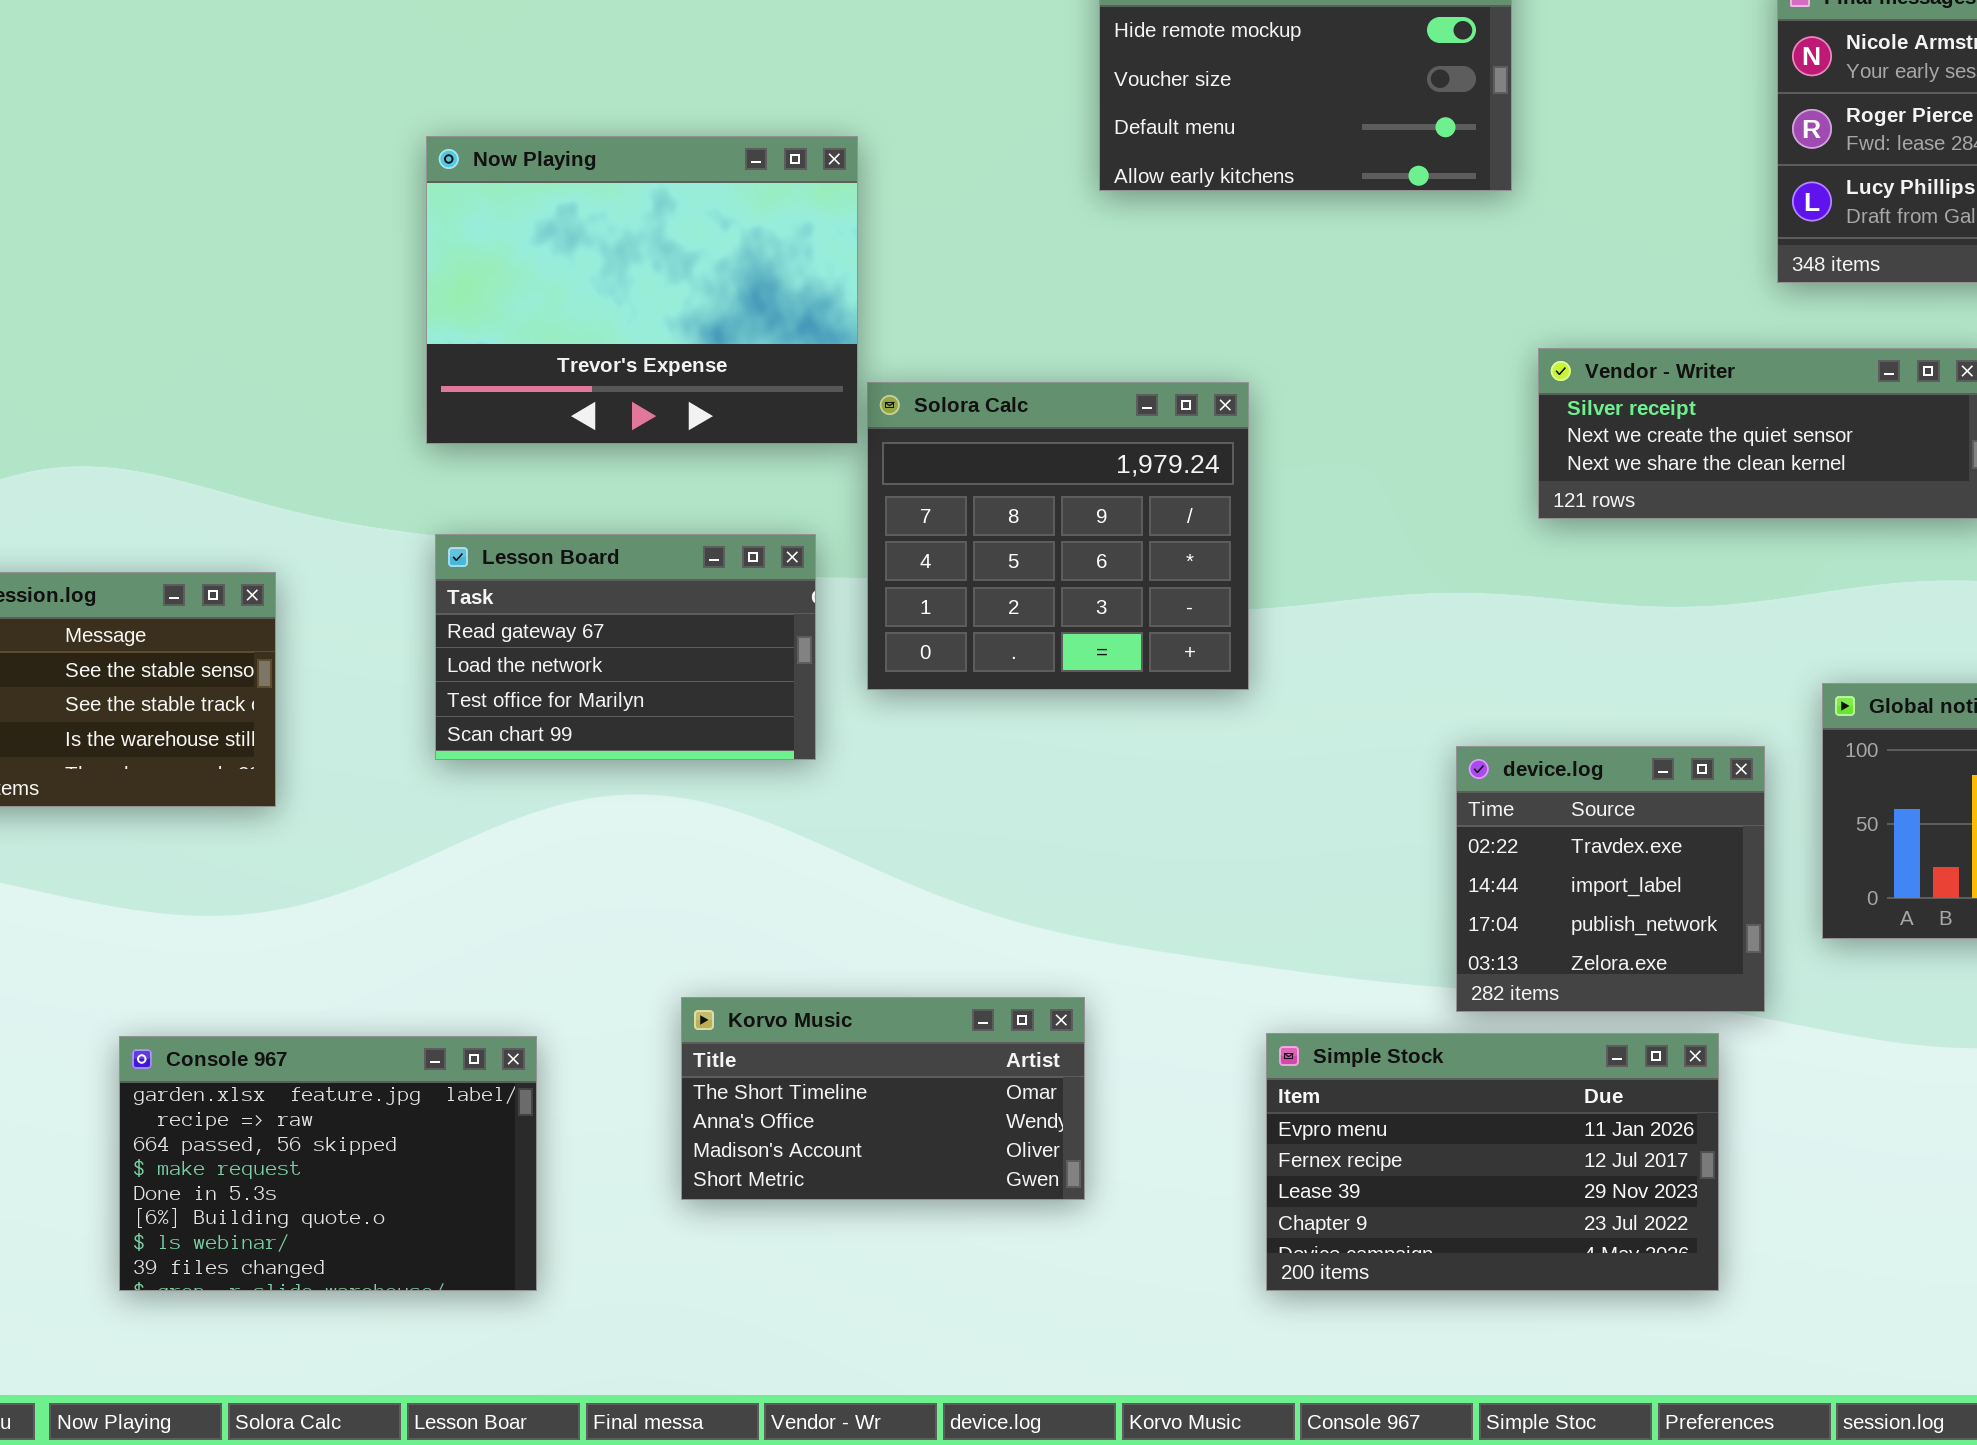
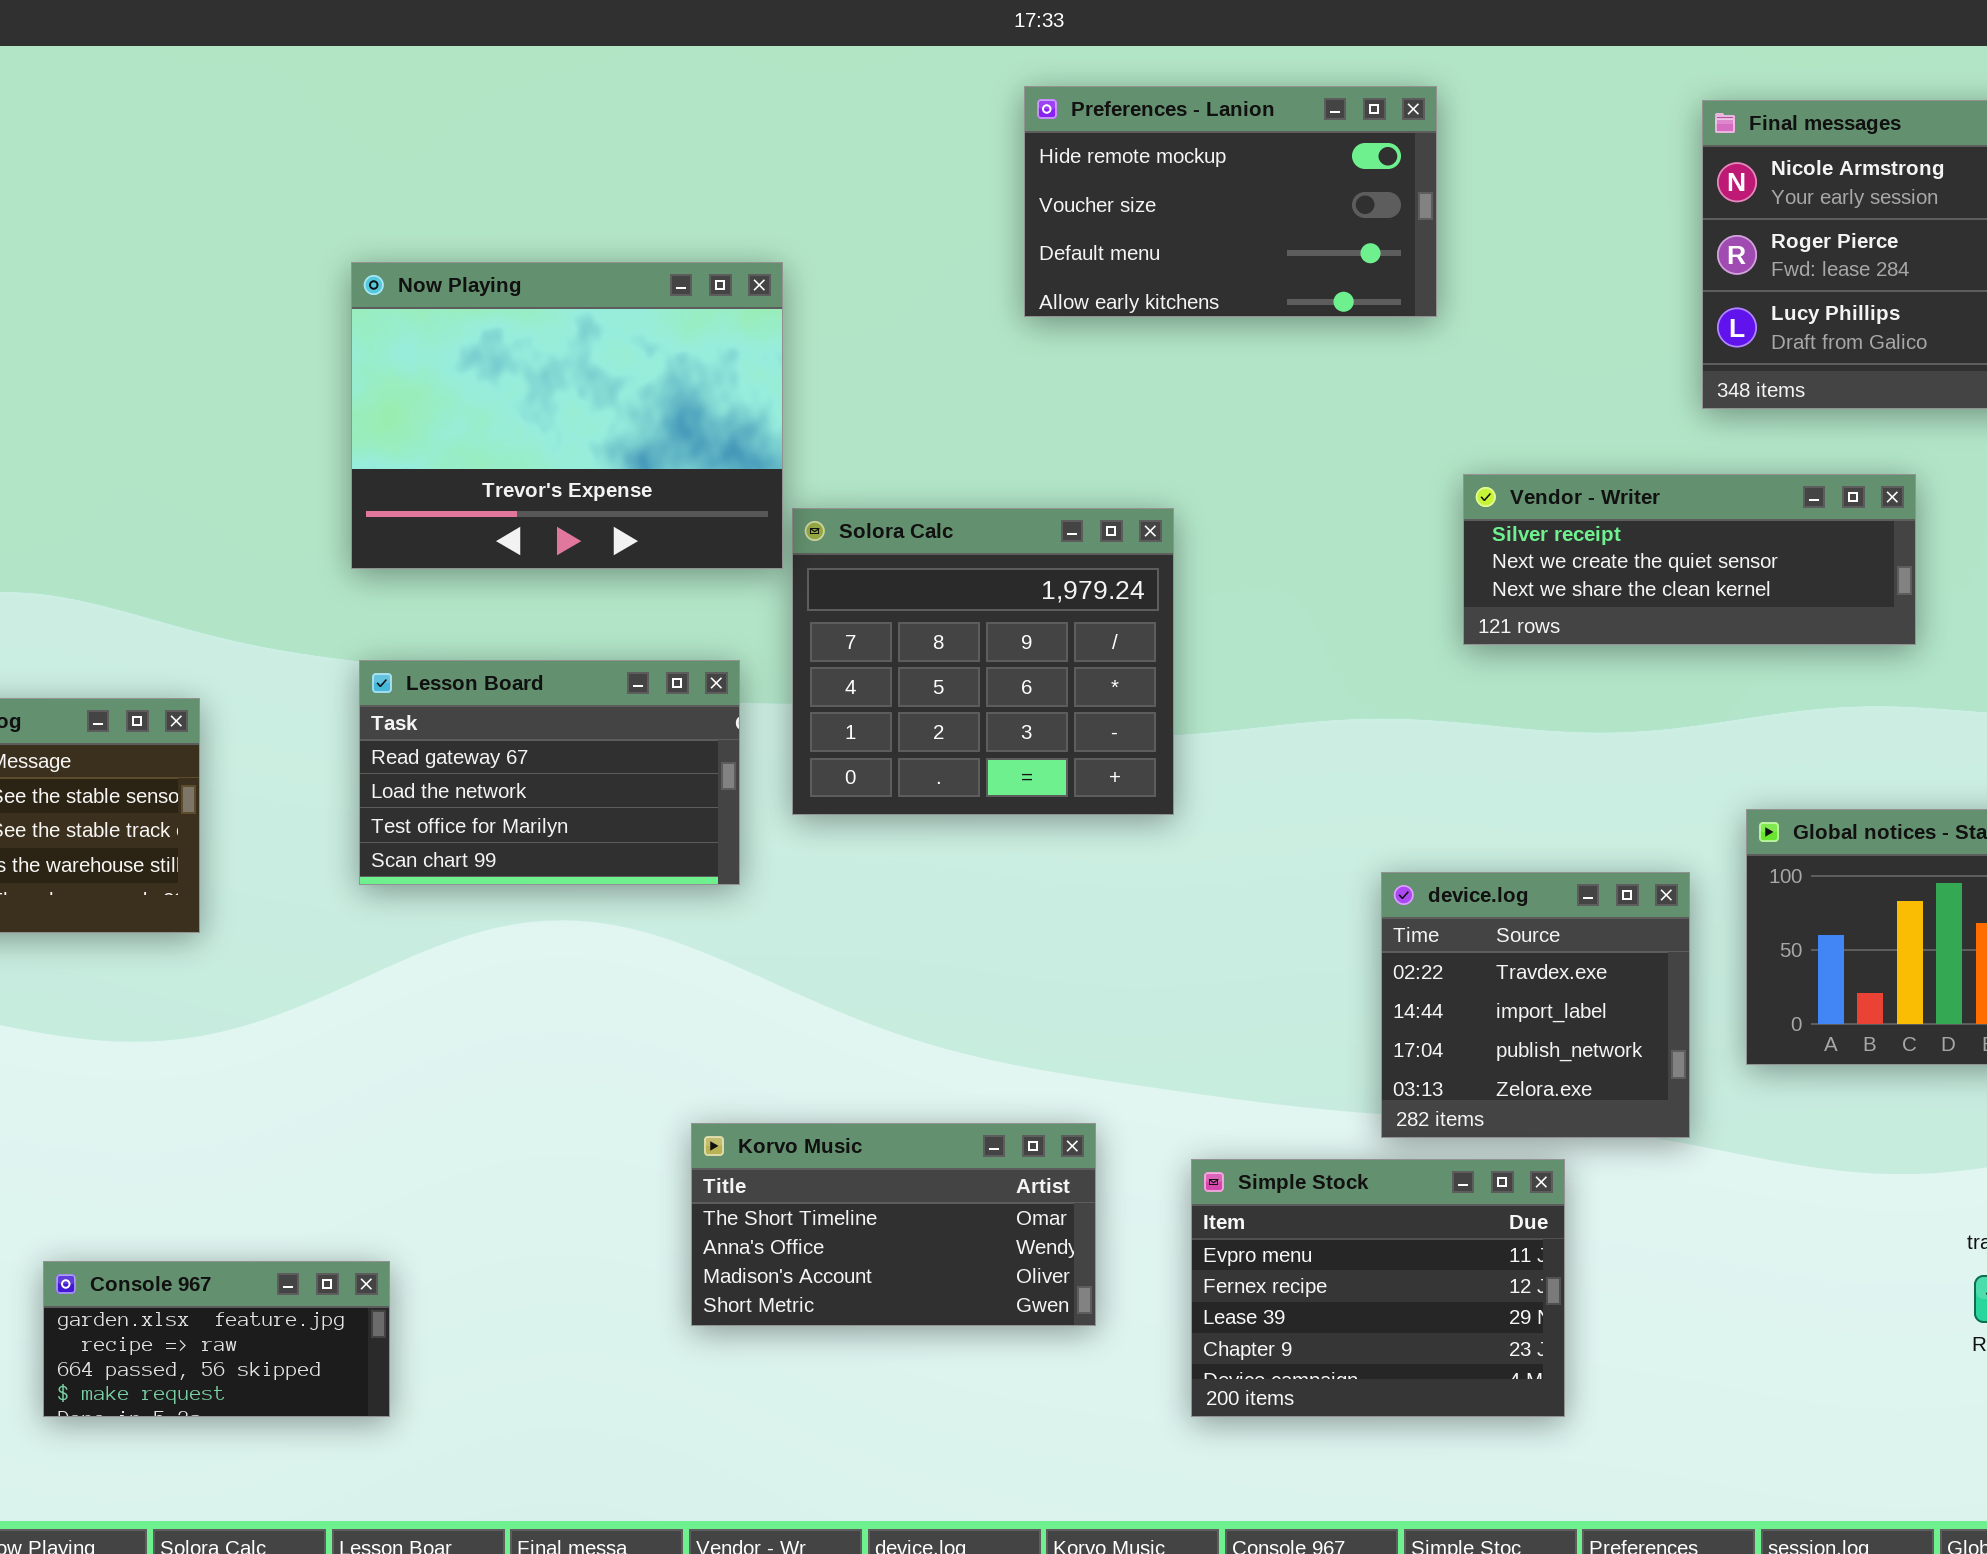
Korvo Music: [681,997,1085,1200] -> [691,1123,1096,1326], moved
Simple Stock: [1266,1033,1719,1291] -> [1191,1159,1565,1417], resized
Console 967: [119,1036,537,1291] -> [43,1261,390,1417], resized

